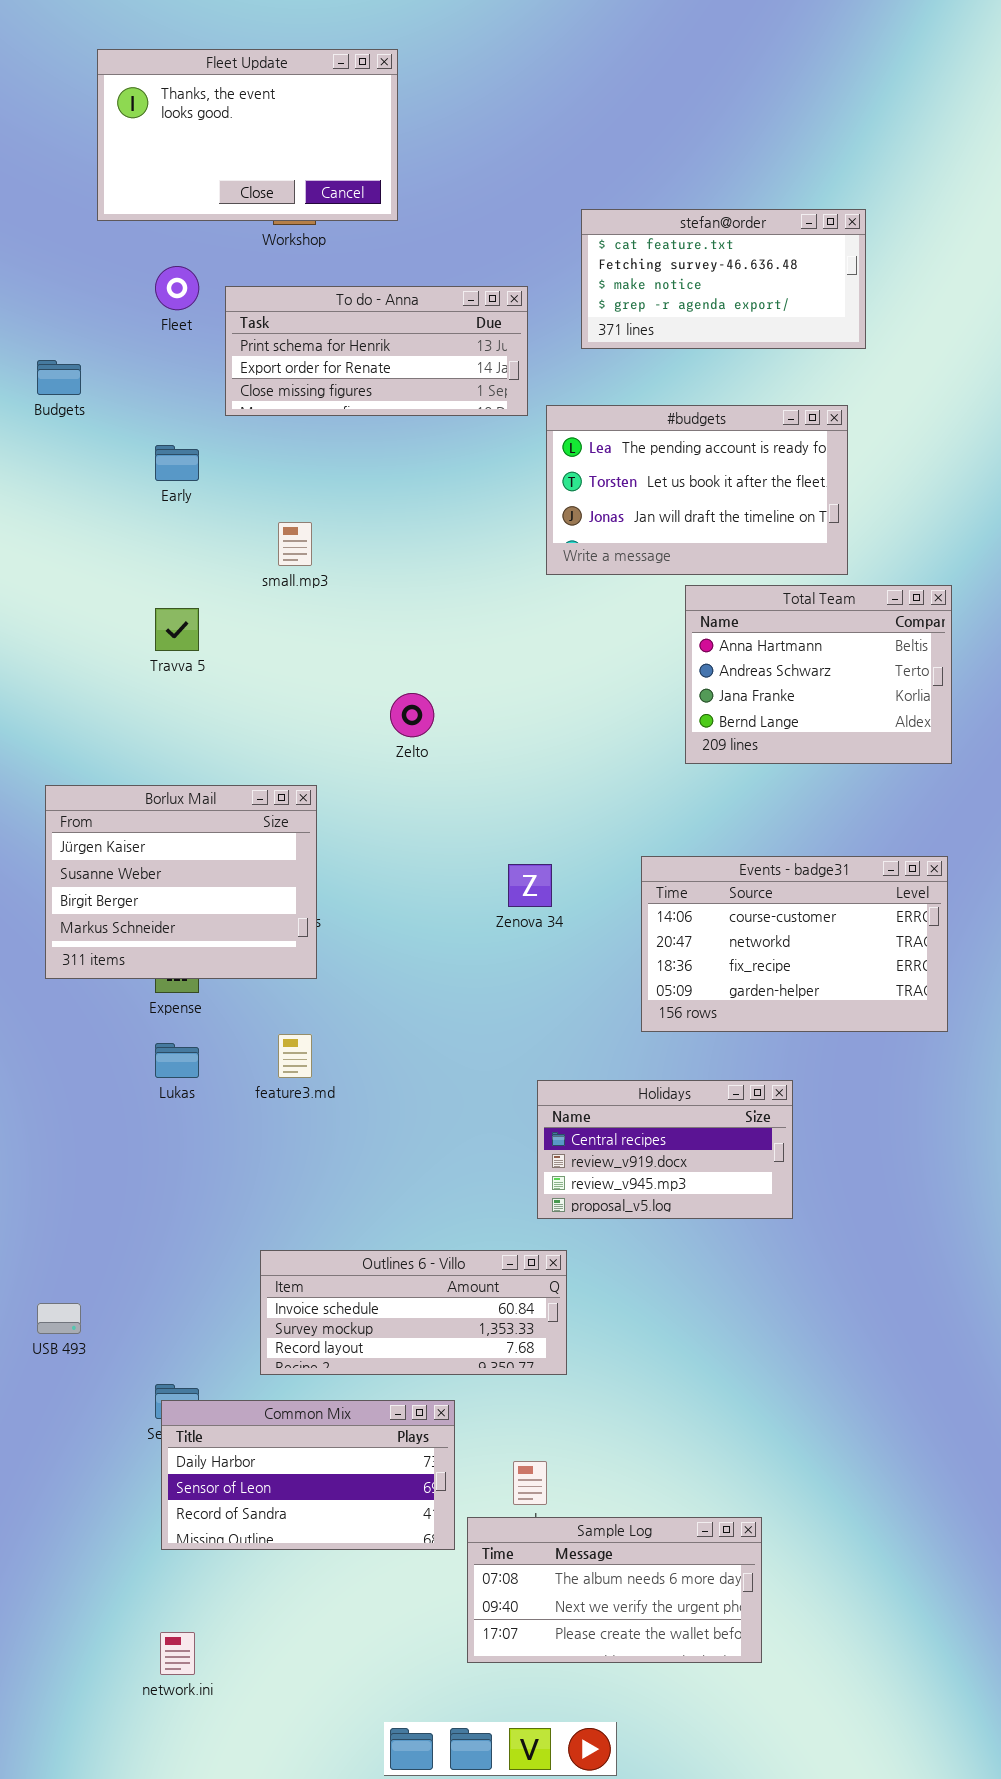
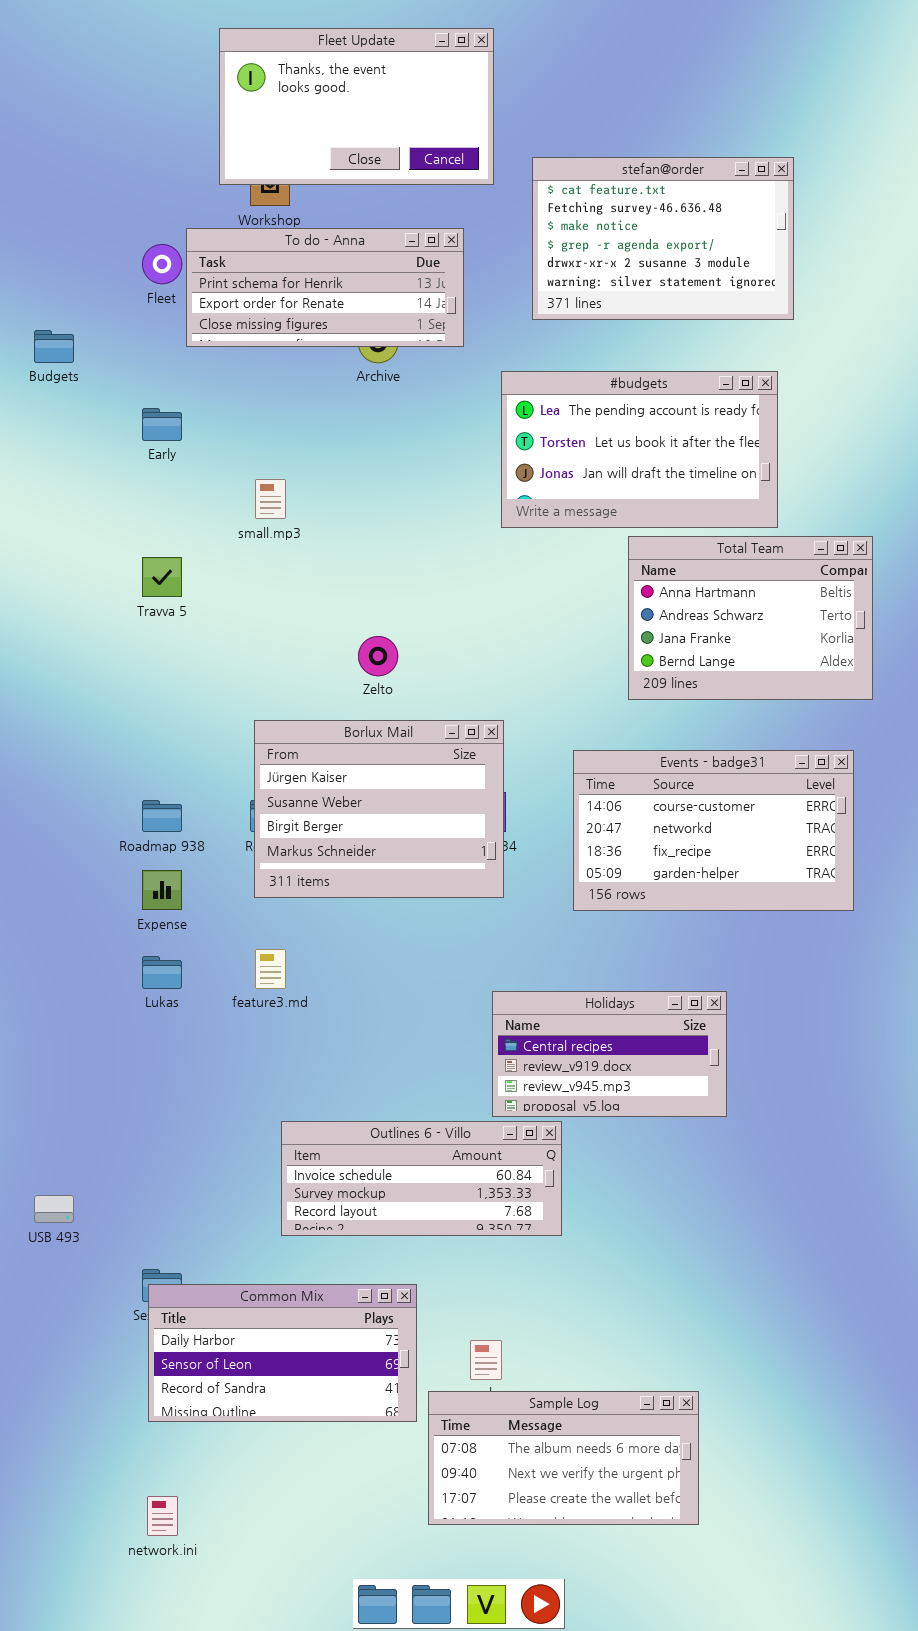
Fleet Update: [97,49,398,221] -> [219,28,494,185], moved
stefan@order: [581,209,866,349] -> [532,157,794,320], resized
To do - Anna: [225,286,528,416] -> [186,228,464,347], moved
Borlux Mail: [45,785,317,979] -> [254,720,504,898], moved
Events - badge31: [641,856,948,1032] -> [573,750,854,911], moved
Outlines 6 - Villo: [260,1250,567,1375] -> [281,1121,562,1236], moved

